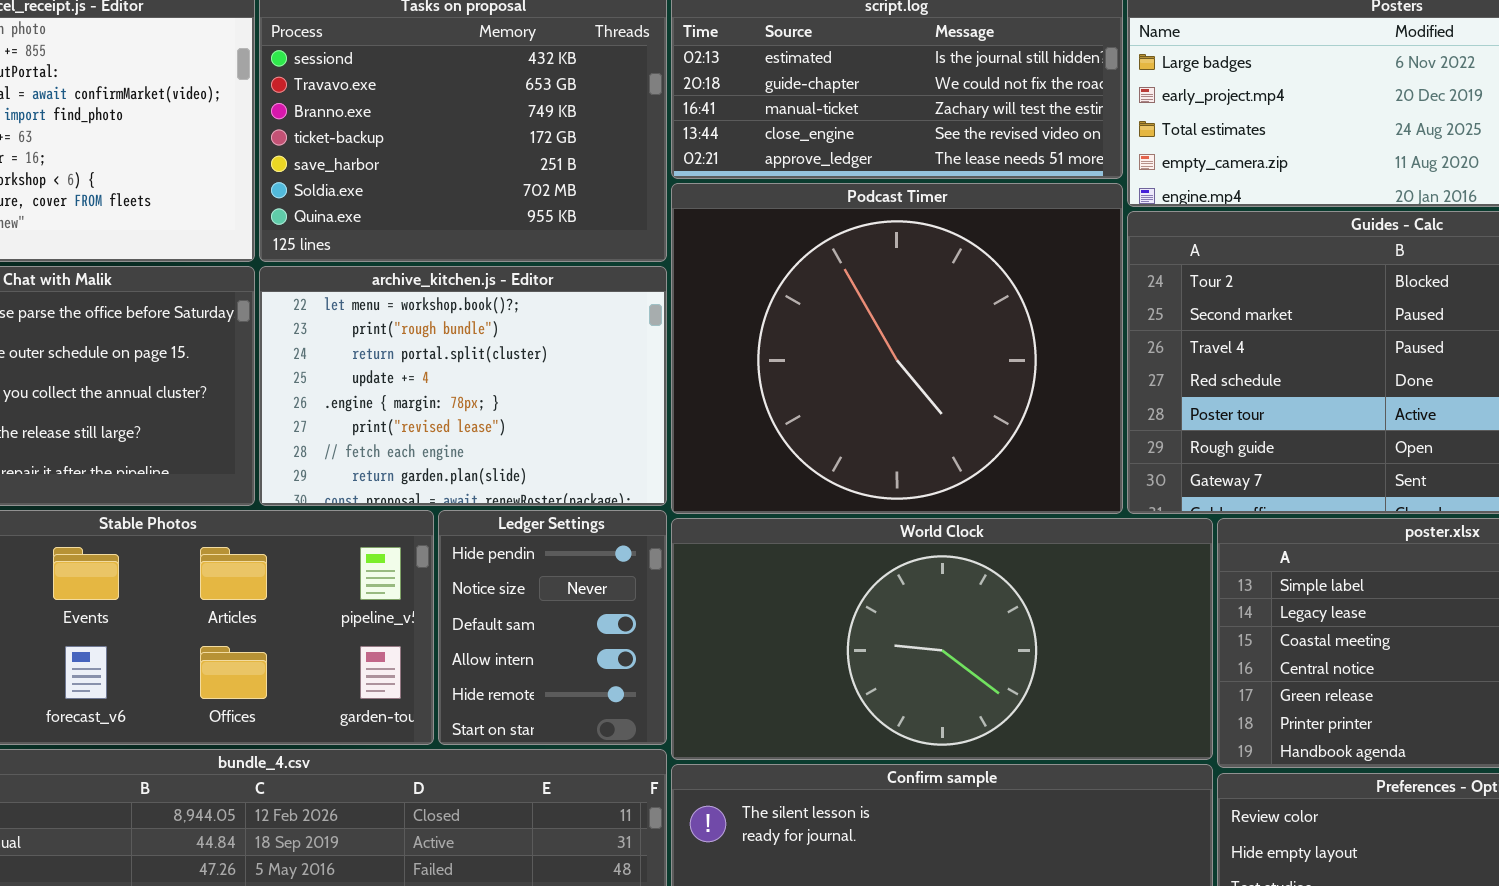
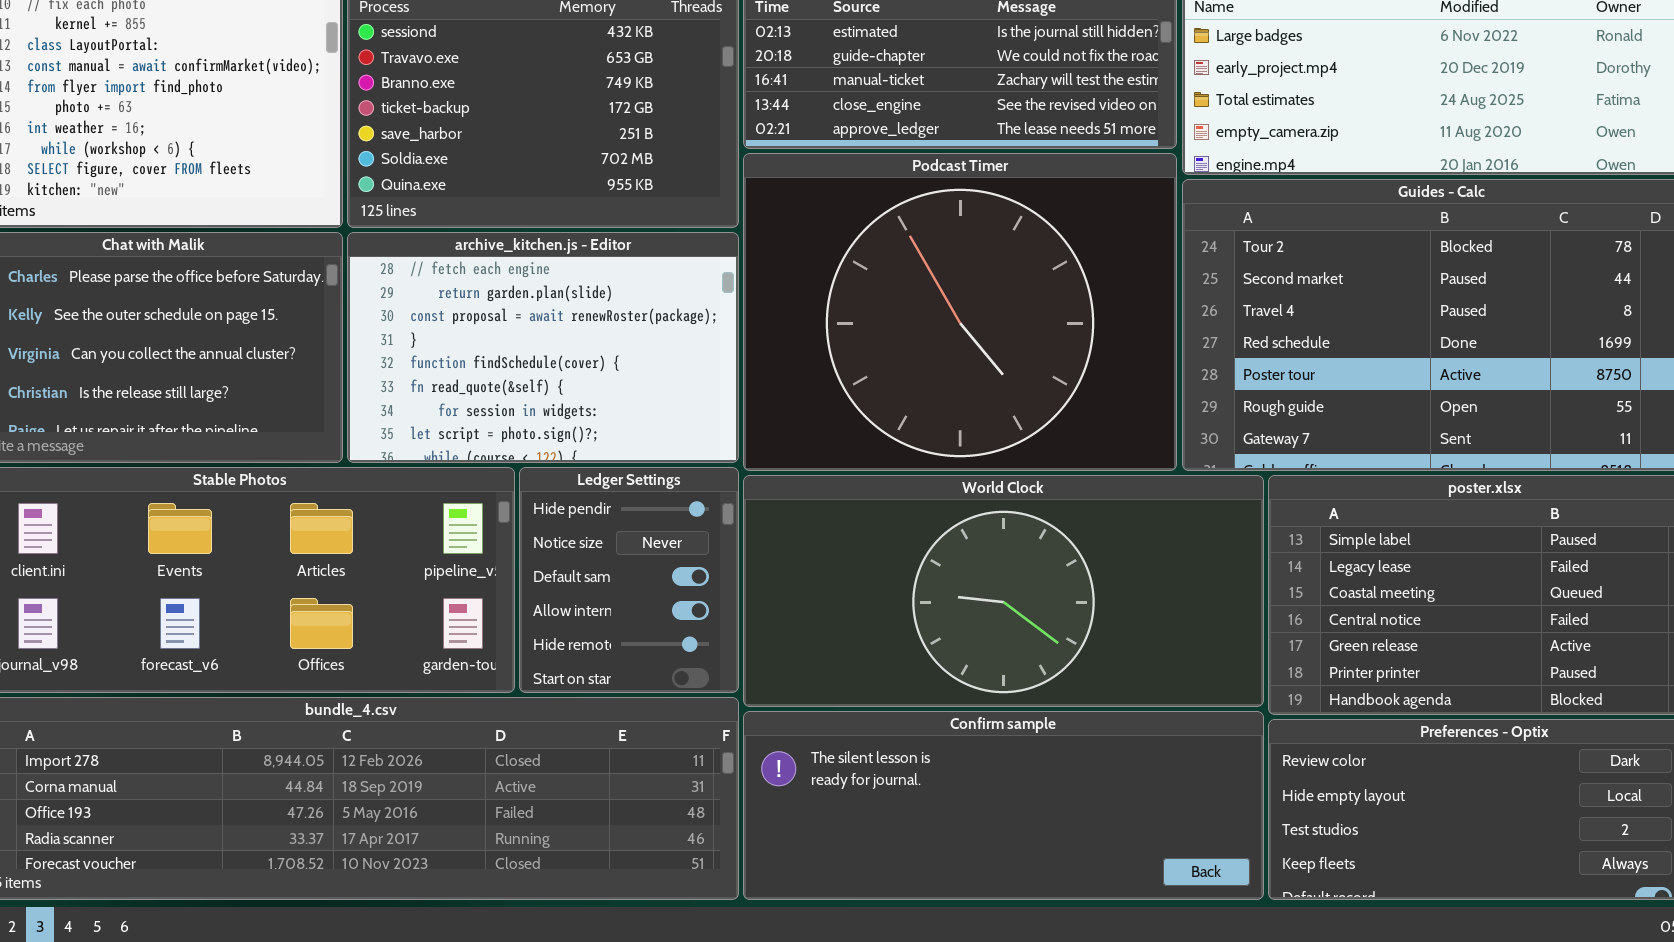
archive_kitchen.js - Editor: [259,266,667,506] -> [347,232,739,463], scrolled down 6 rows

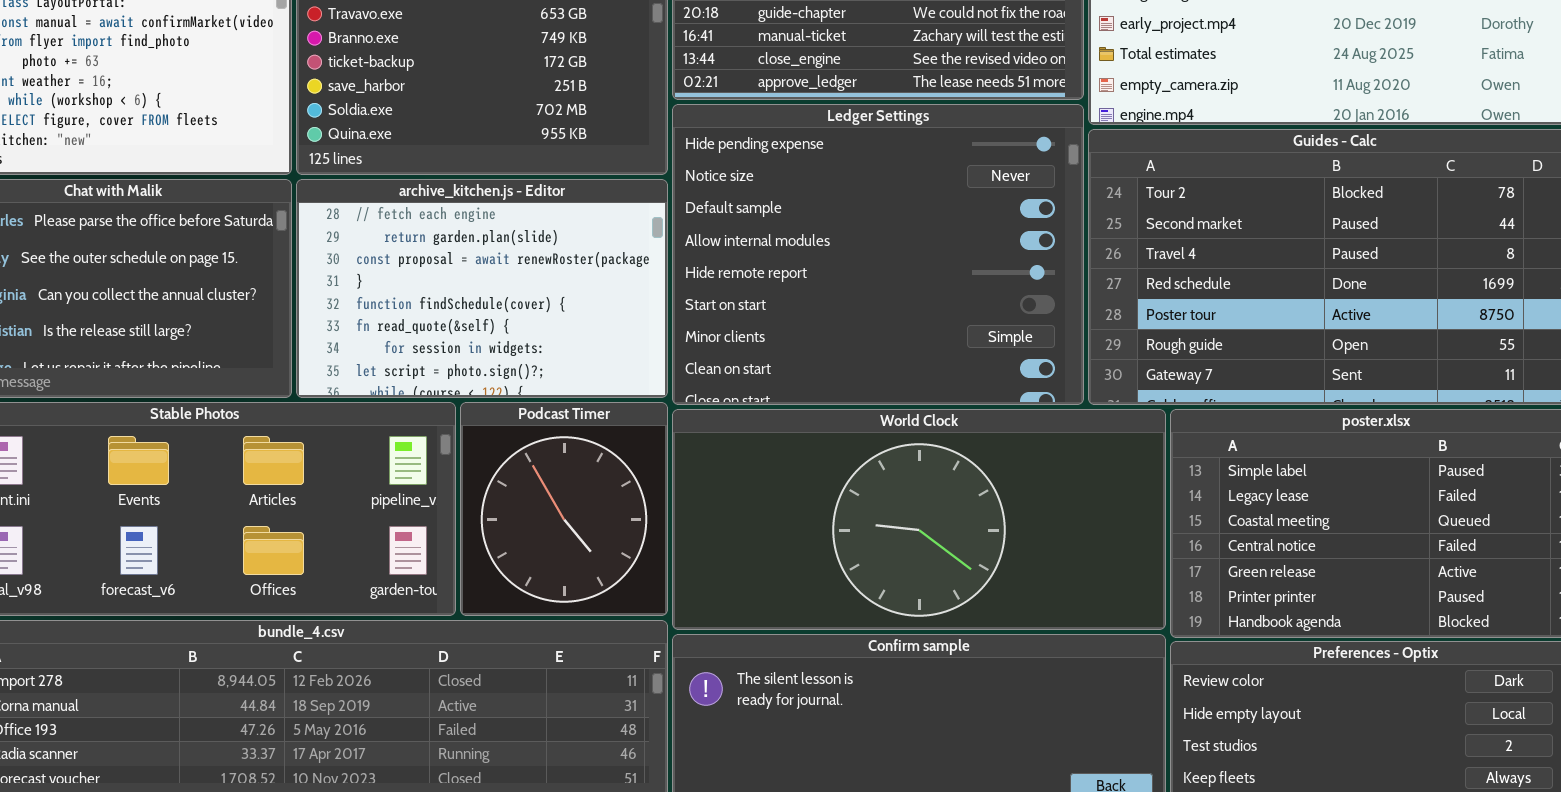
Podcast Timer: [743,153,1177,471] -> [460,402,668,616], moved, resized
Ledger Settings: [519,467,739,693] -> [672,104,1084,405], moved, resized

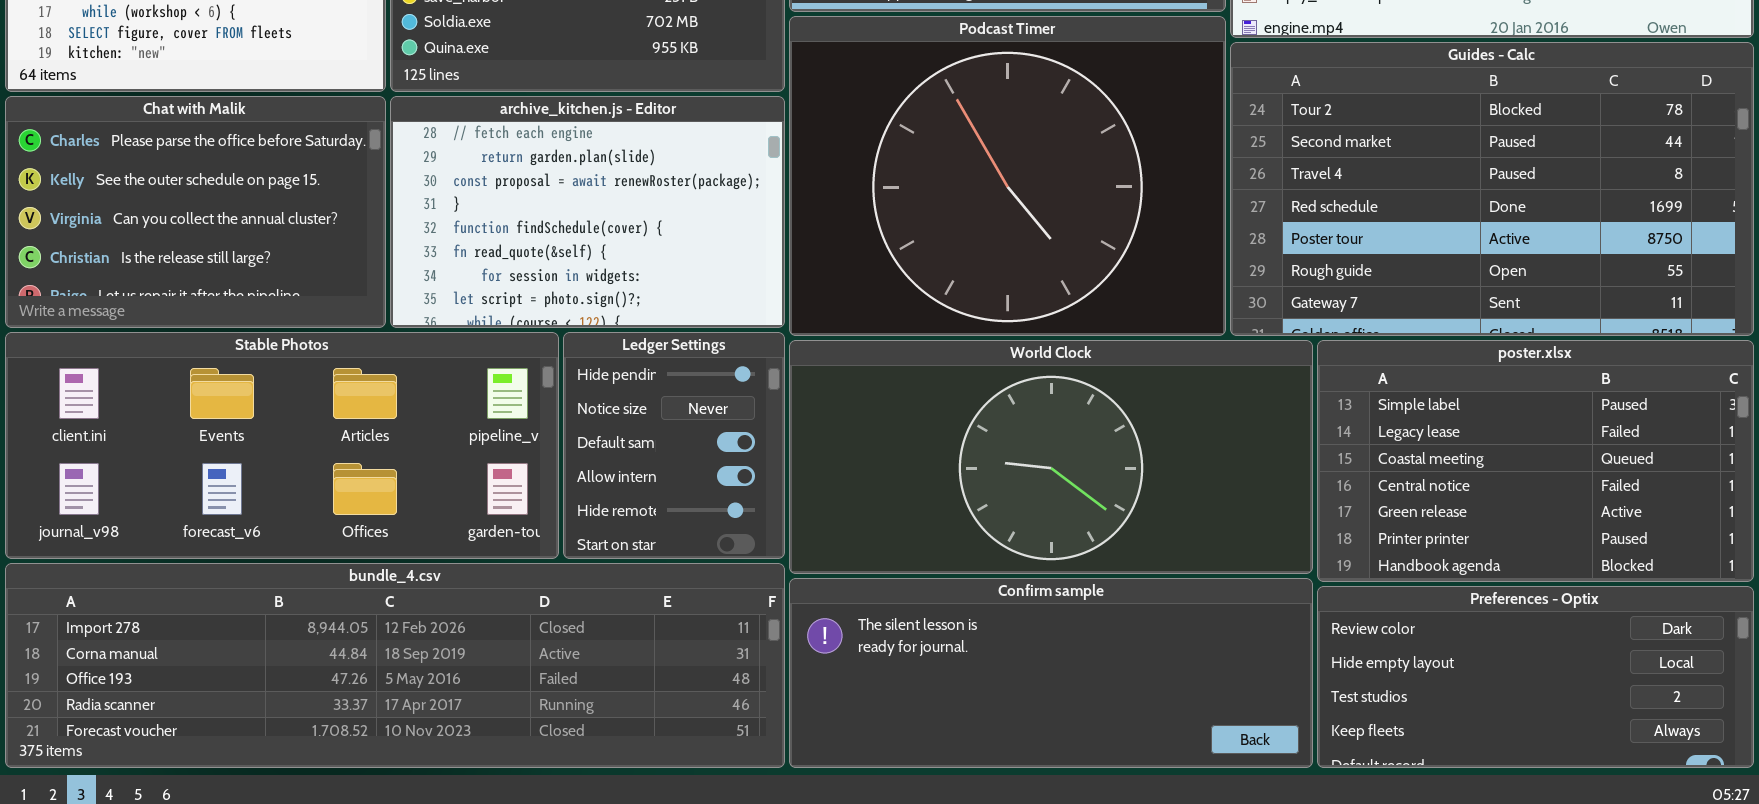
Ledger Settings: [672,104,1084,405] -> [563,332,785,559], moved, resized
Podcast Timer: [460,402,668,616] -> [789,16,1226,336], moved, resized

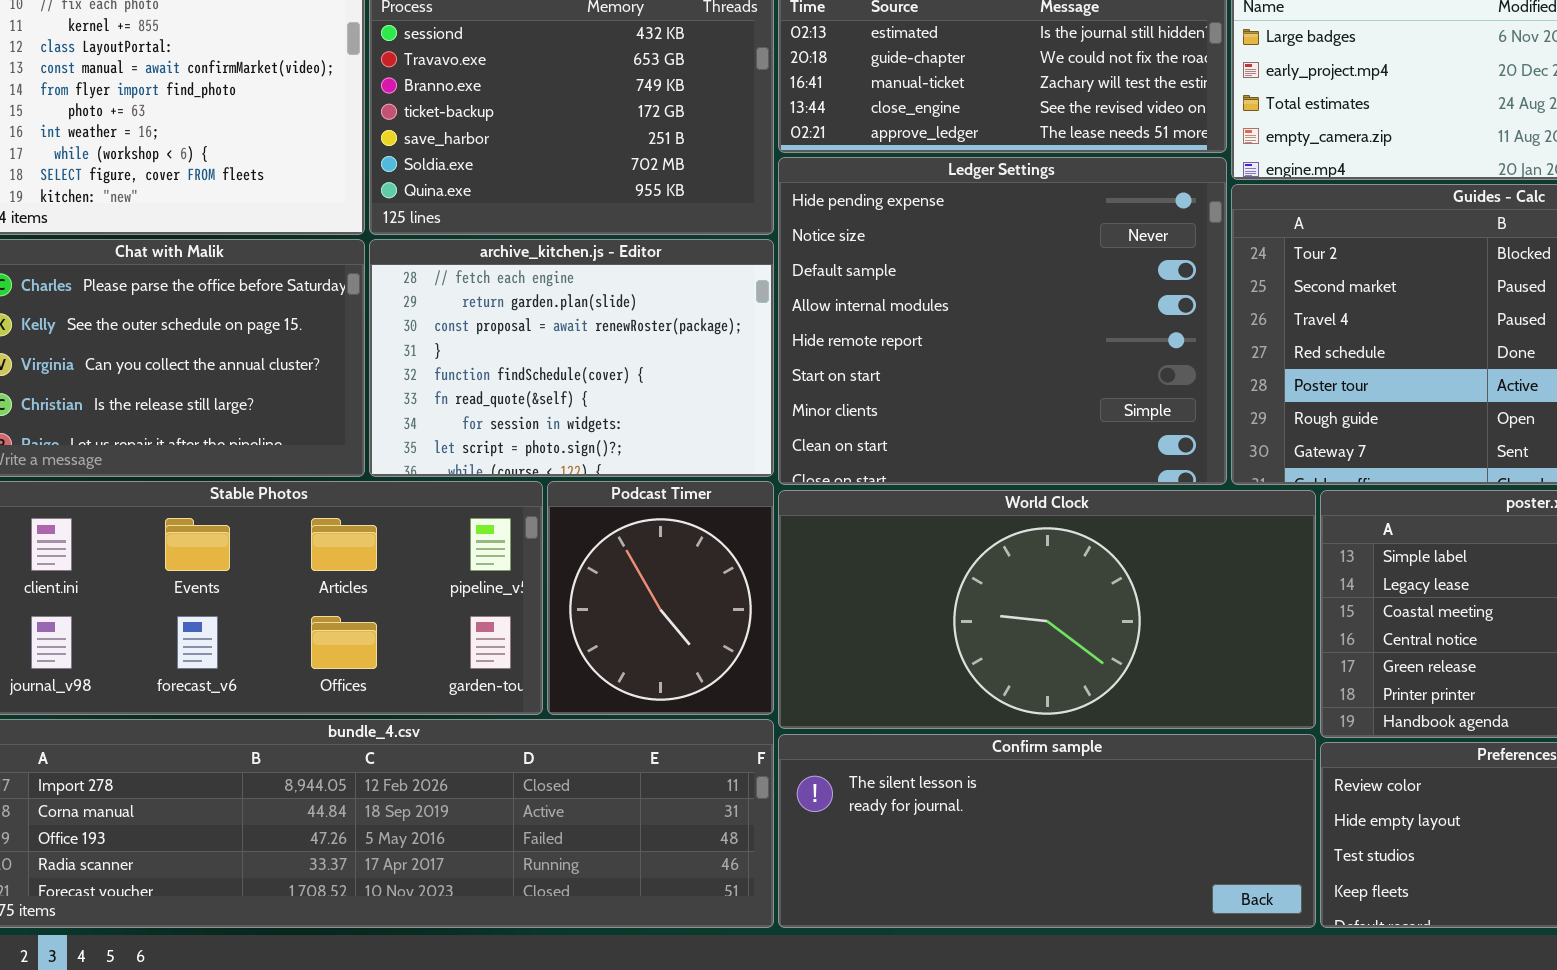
Podcast Timer: [789,16,1226,336] -> [547,481,774,715], moved, resized
Ledger Settings: [563,332,785,559] -> [778,157,1227,485], moved, resized

